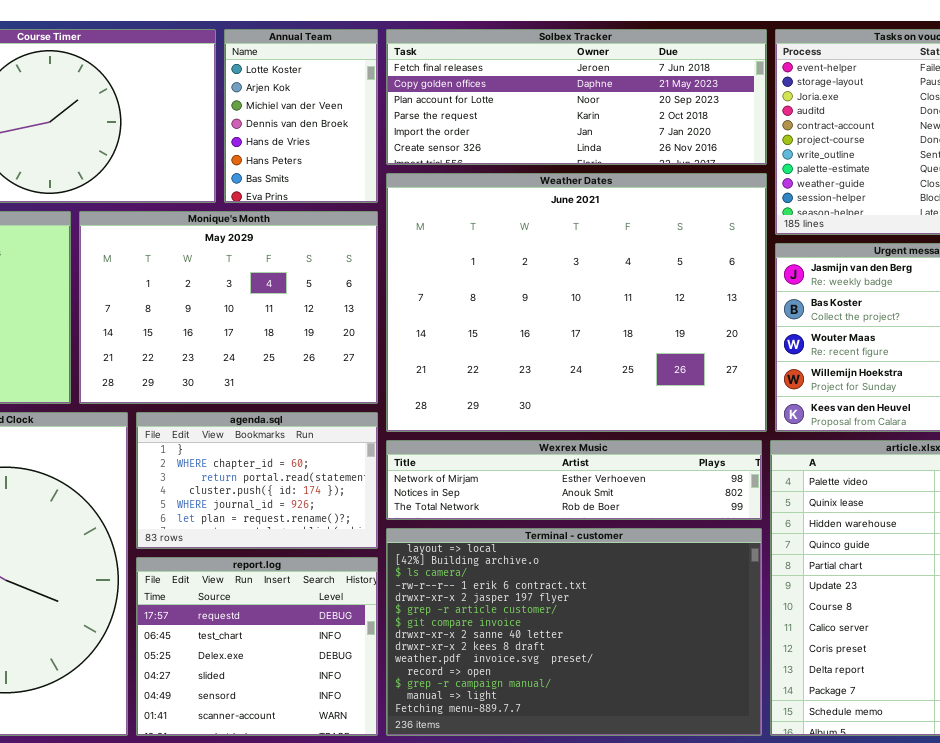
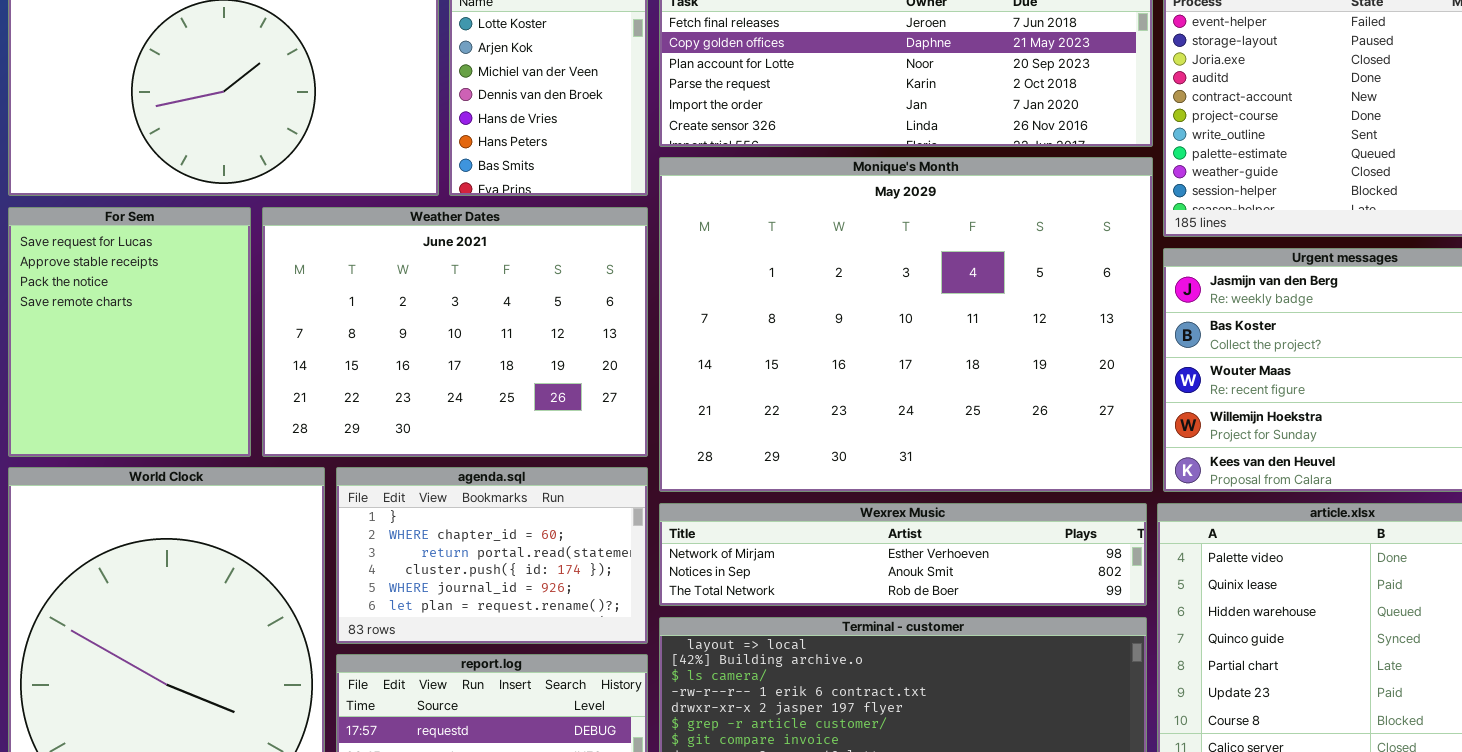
Weather Dates: [386,173,767,432] -> [262,207,648,457], moved, resized
Monique's Month: [79,211,378,404] -> [659,157,1153,492], moved, resized

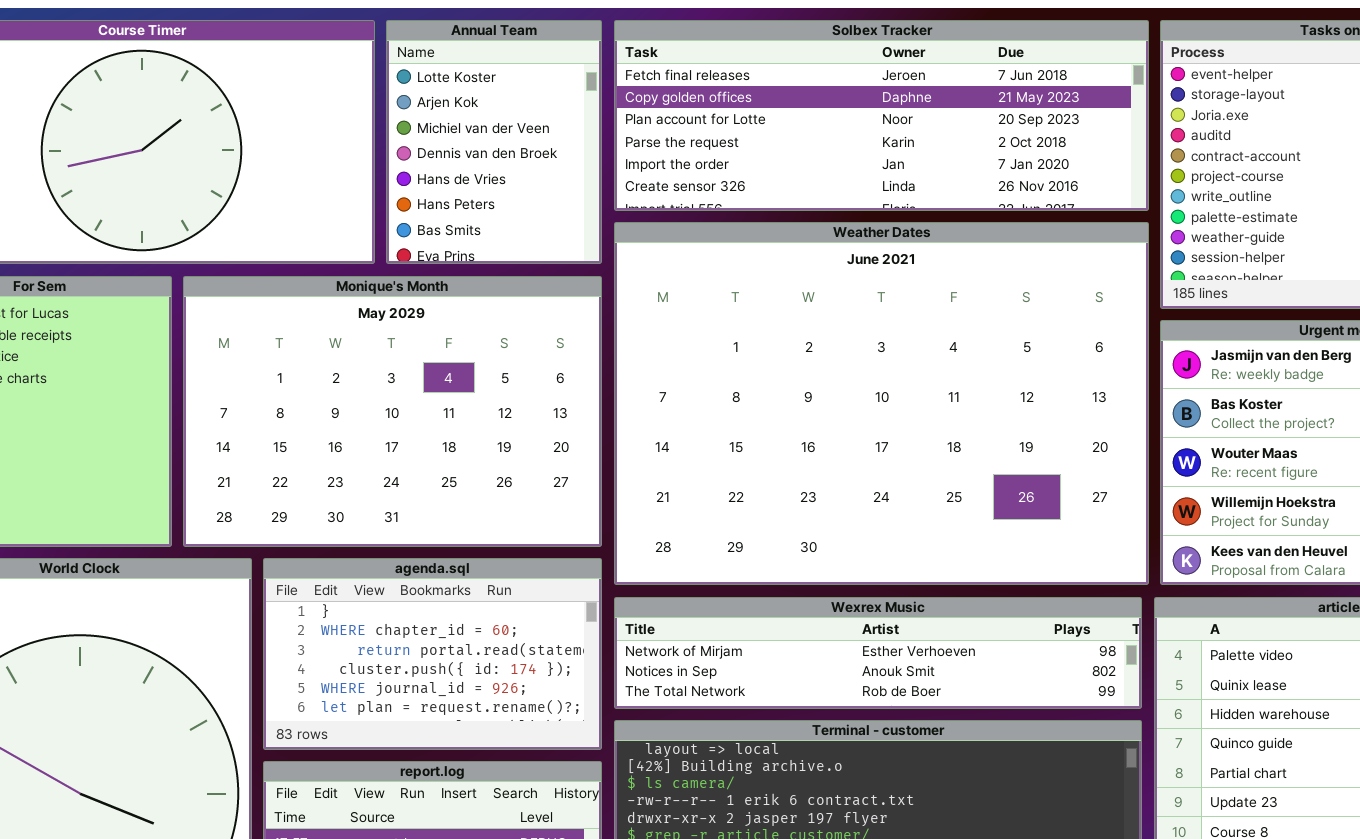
Monique's Month: [659,157,1153,492] -> [183,276,602,547], moved, resized
Weather Dates: [262,207,648,457] -> [614,222,1149,585], moved, resized

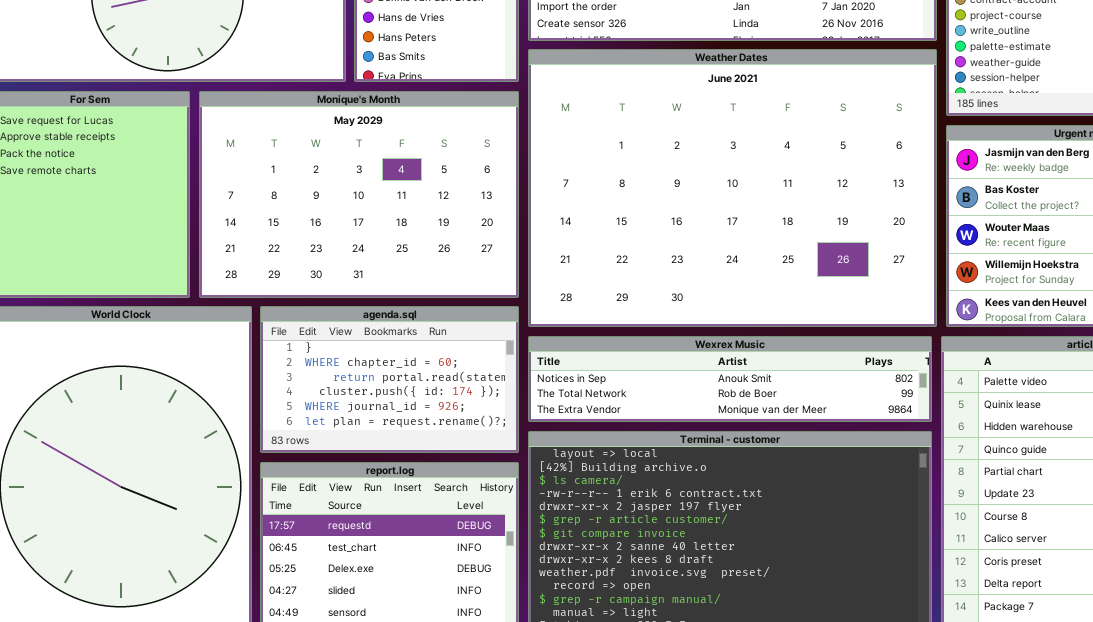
Wexrex Music: [614,597,1142,709] -> [528,336,932,422], scrolled down 1 row

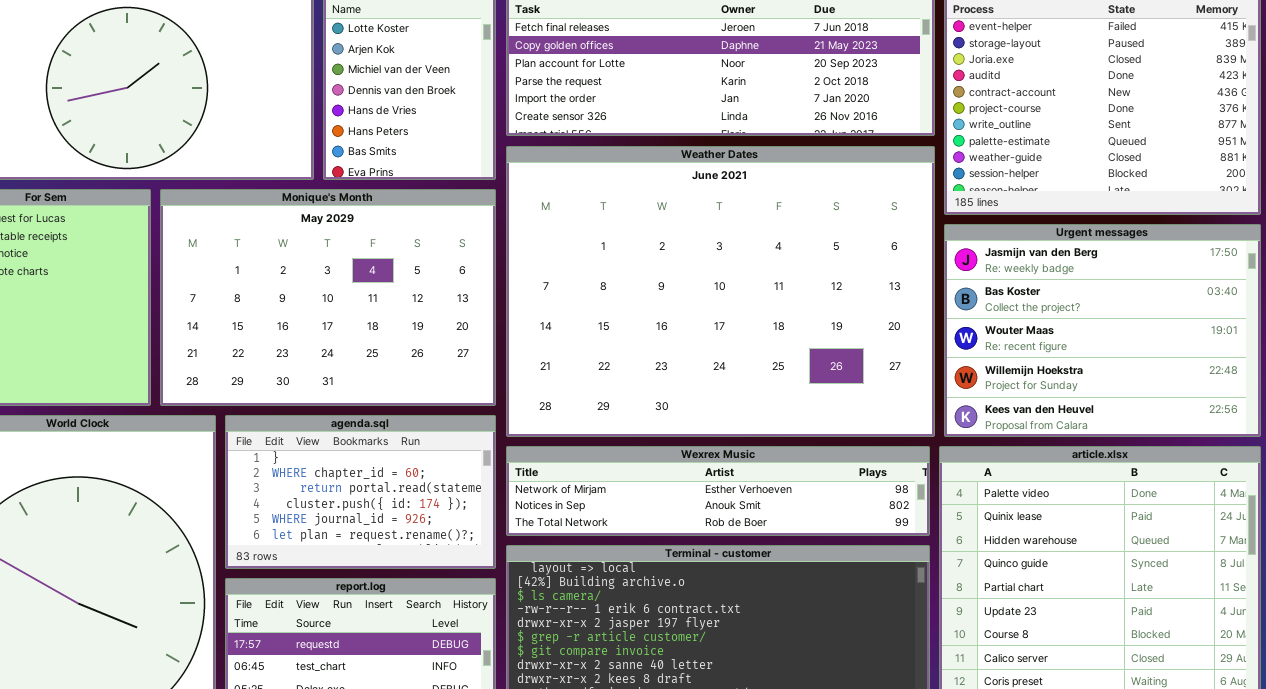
Wexrex Music: [528,336,932,422] -> [506,446,930,536], scrolled up 1 row

